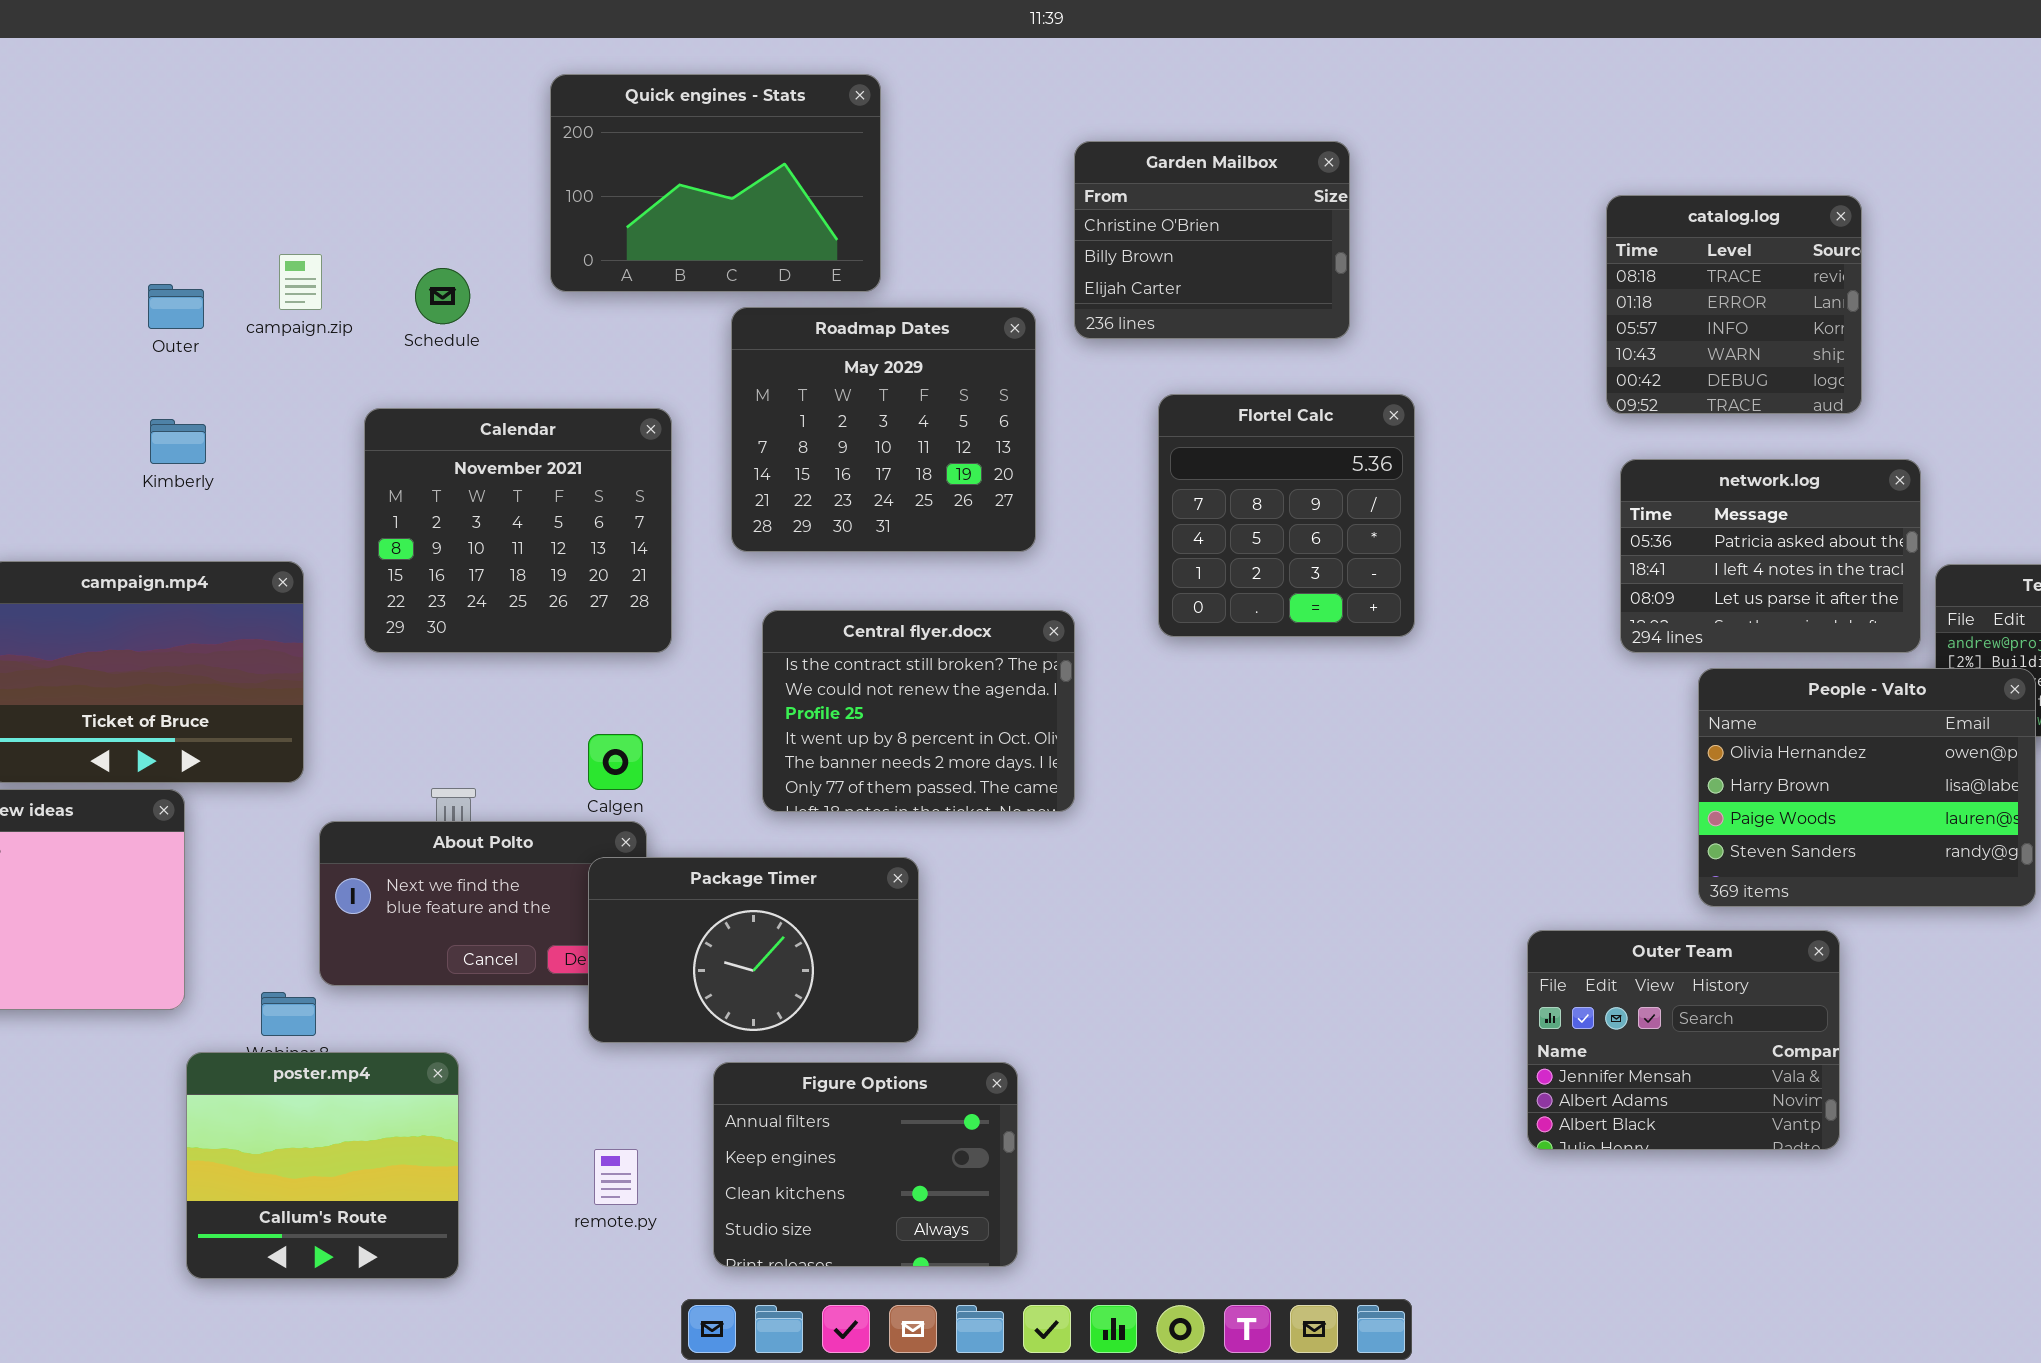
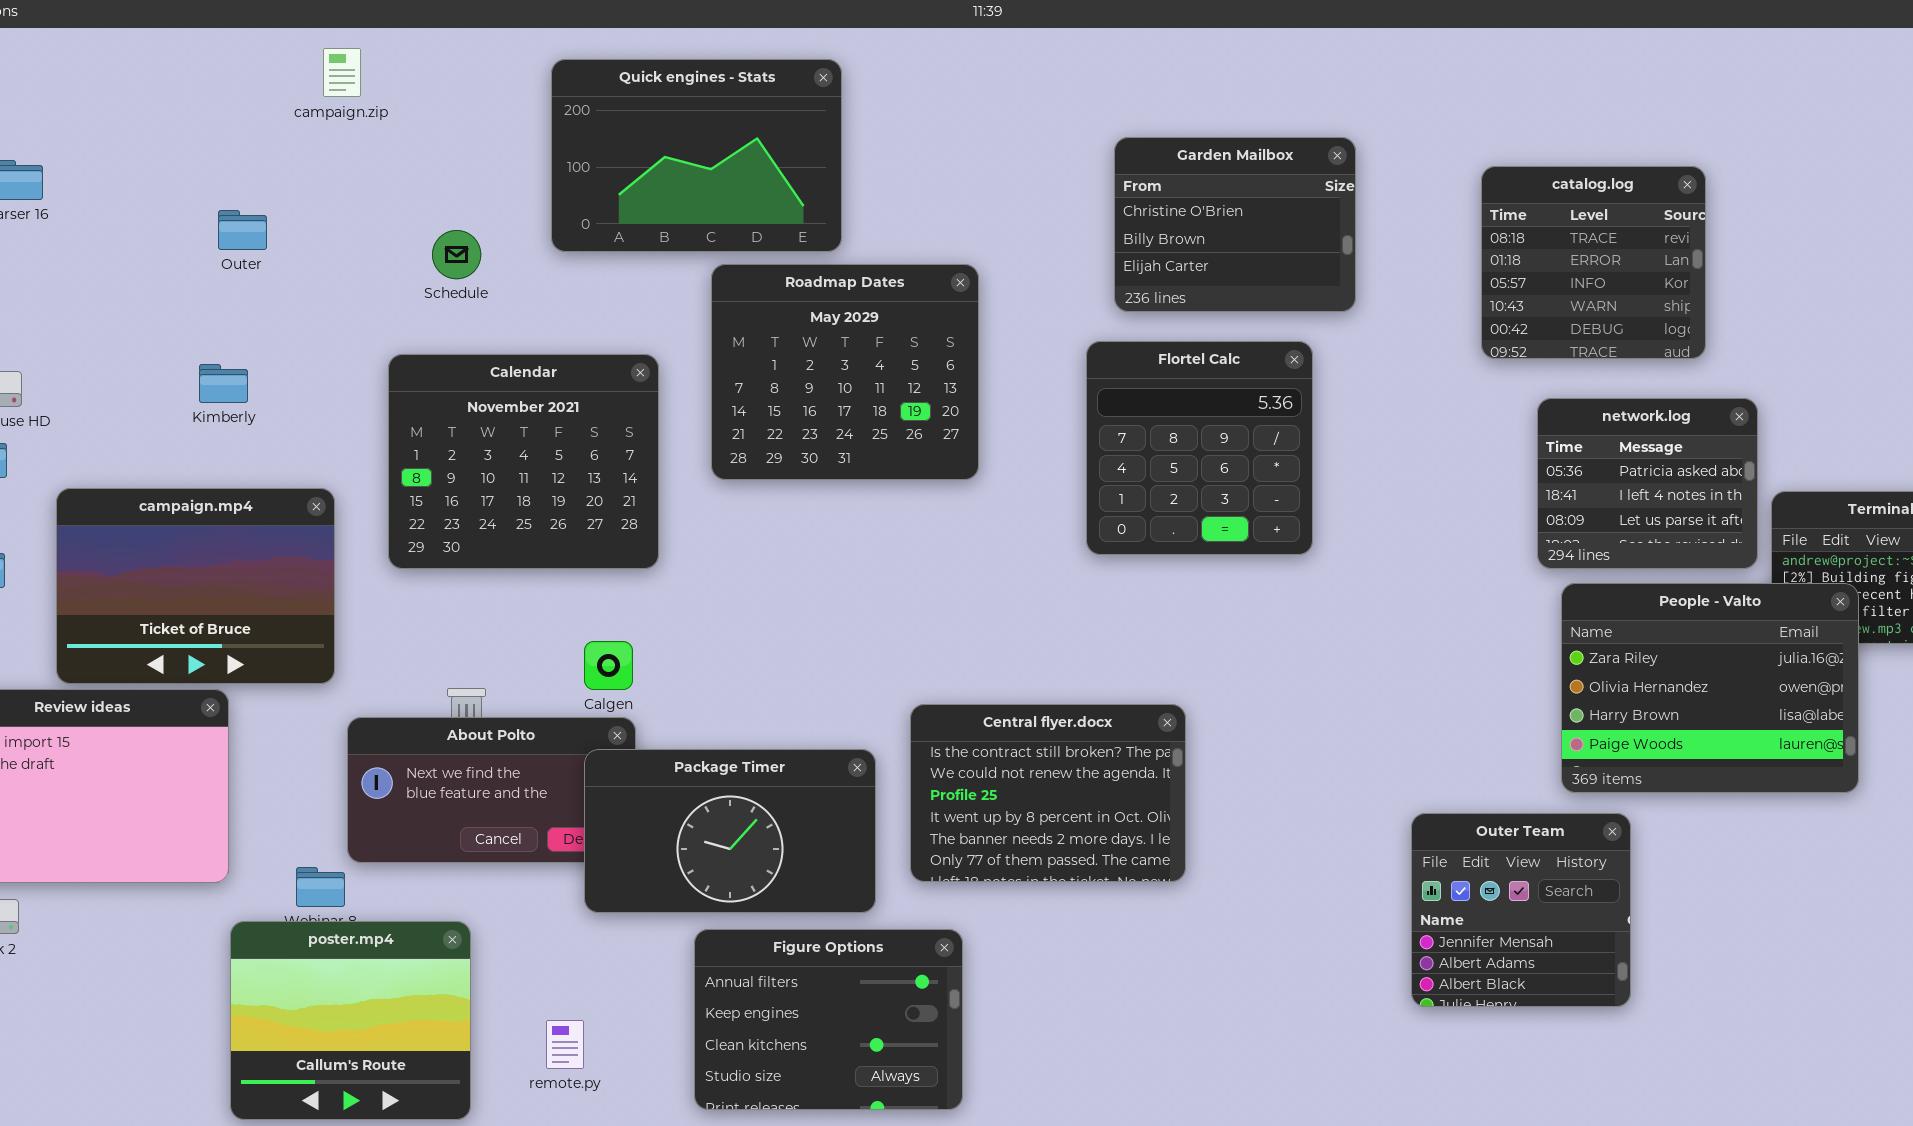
Garden Mailbox: [1074,141,1350,339] -> [1114,137,1356,312], moved
campaign.zip: [279,254,322,310] -> [323,48,361,97], moved
Outer: [148,284,204,329] -> [218,210,267,250], moved
network.log: [1620,459,1921,653] -> [1537,398,1758,569], resized
Central flyer.docx: [762,610,1075,812] -> [910,704,1186,882], moved
People - Valto: [1698,668,2036,907] -> [1561,583,1859,793], scrolled up 1 row
Outer Team: [1527,930,1840,1150] -> [1411,813,1631,1007], resized
remote.py: [594,1149,638,1205] -> [546,1020,584,1069], moved

